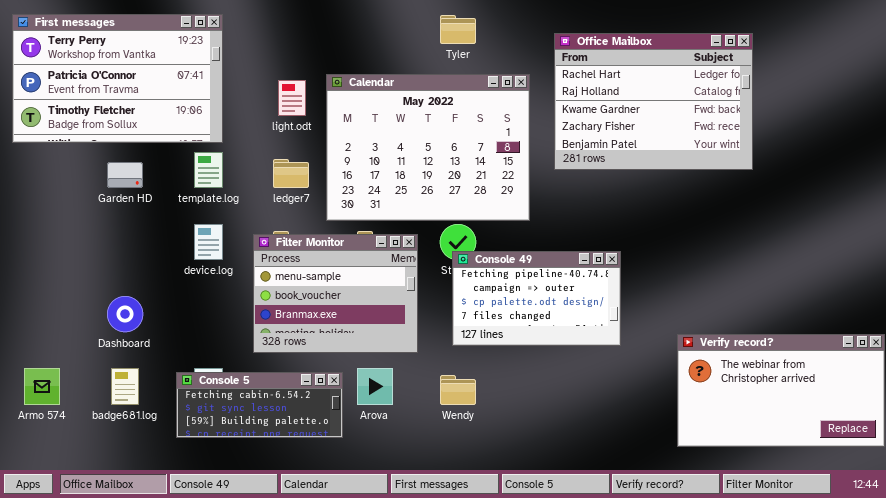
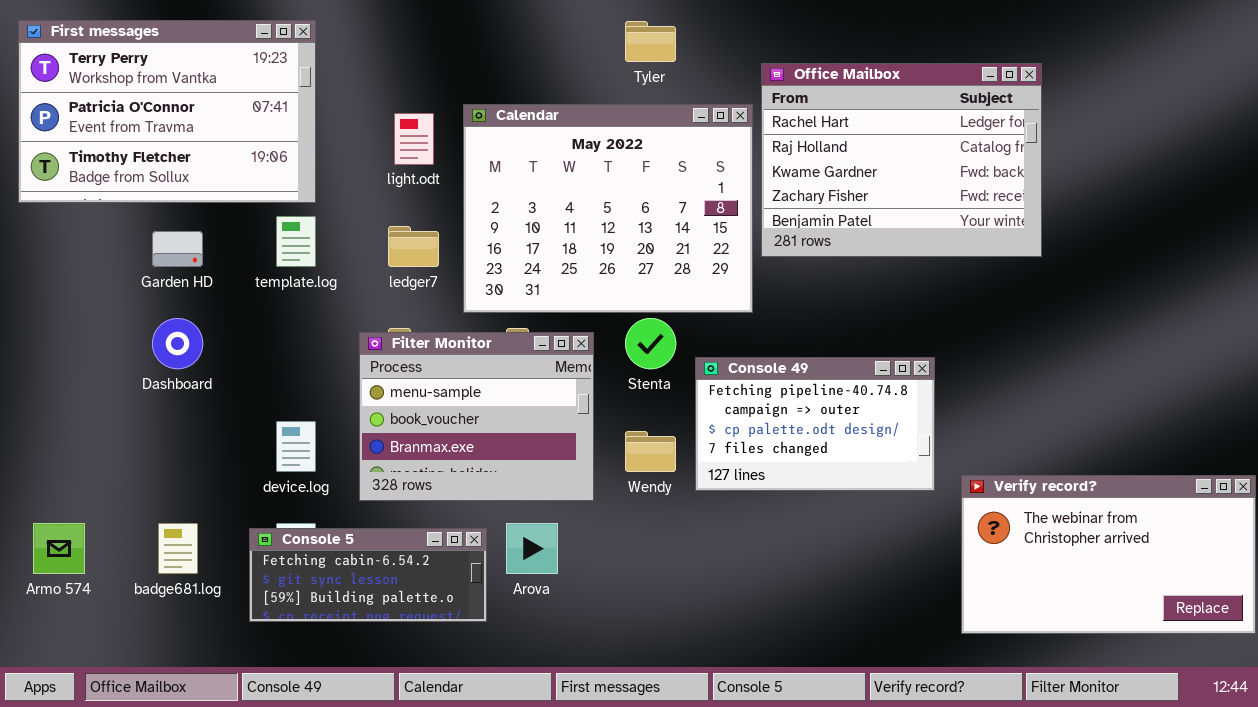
Office Mailbox: [554,33,753,170] -> [761,63,1042,257], moved
device.log: [194,224,223,260] -> [276,421,316,472], moved
Console 49: [452,251,621,346] -> [695,357,935,491], moved
Dashboard: [107,296,143,332] -> [152,318,203,369], moved
Wendy: [440,375,476,405] -> [625,431,676,472], moved

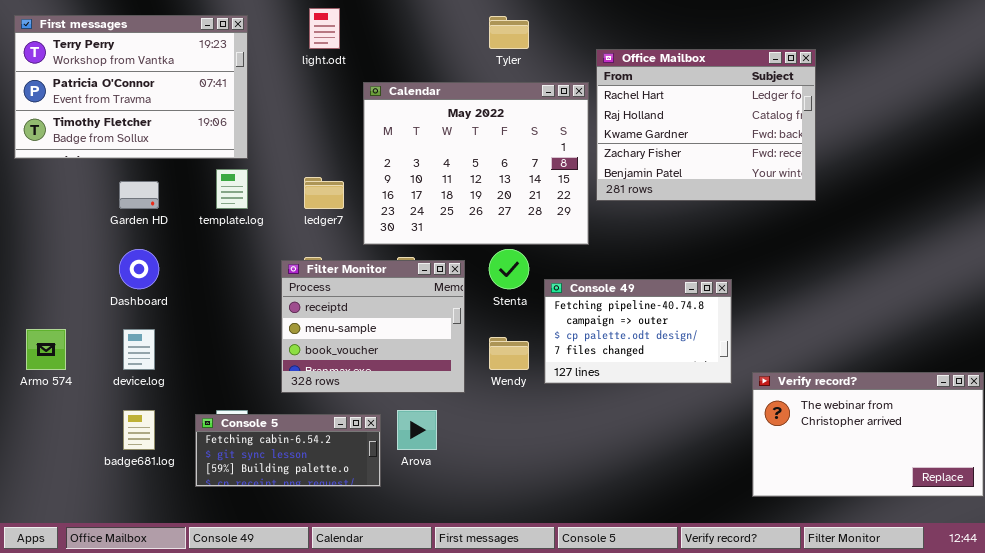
light.odt: [394,113,434,165] -> [309,8,340,49], moved
Filter Monitor: [359,332,594,501] -> [281,260,465,393], scrolled up 1 row
device.log: [276,421,316,472] -> [123,329,155,370], moved
Armo 574: [33,523,85,574] -> [26,329,66,370], moved

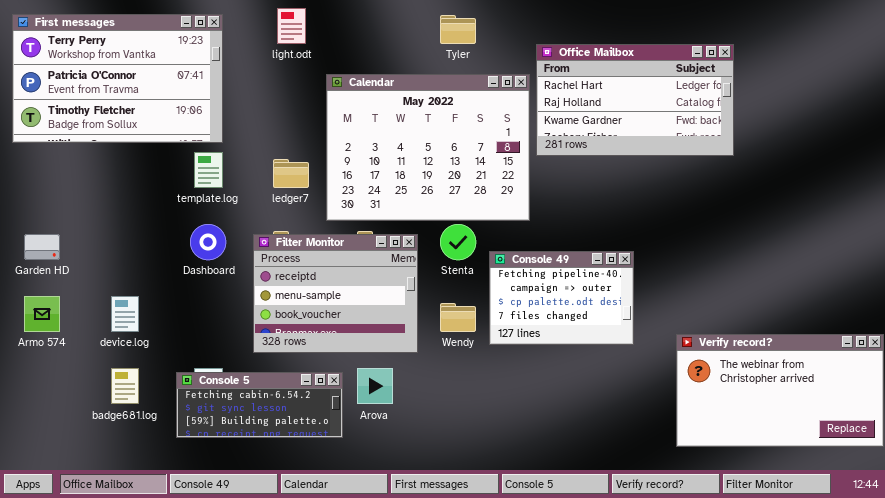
Office Mailbox: [596,49,816,201] -> [536,44,734,156], resized
Garden HD: [119,181,159,209] -> [24,234,60,260], moved
Dashboard: [119,249,159,289] -> [190,224,226,260], moved
Console 49: [544,279,732,384] -> [489,251,634,345], resized

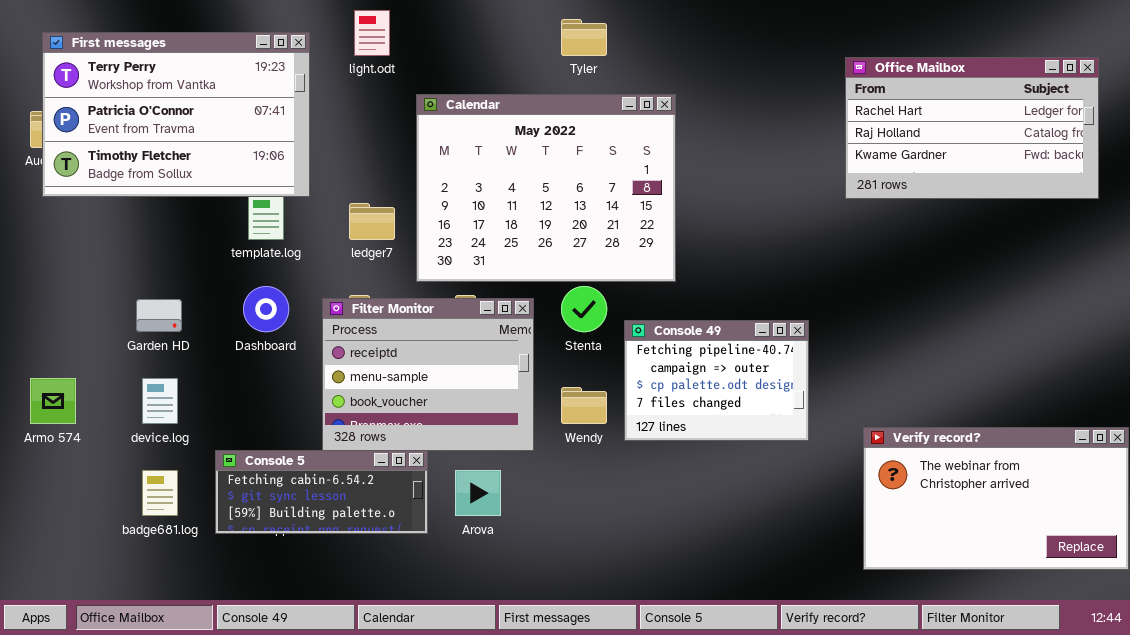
First messages: [12,14,223,143] -> [42,32,310,197], moved
Office Mailbox: [536,44,734,156] -> [845,57,1099,199], moved
Garden HD: [24,234,60,260] -> [136,299,182,332], moved
Console 5: [176,372,343,438] -> [215,450,428,534], moved

